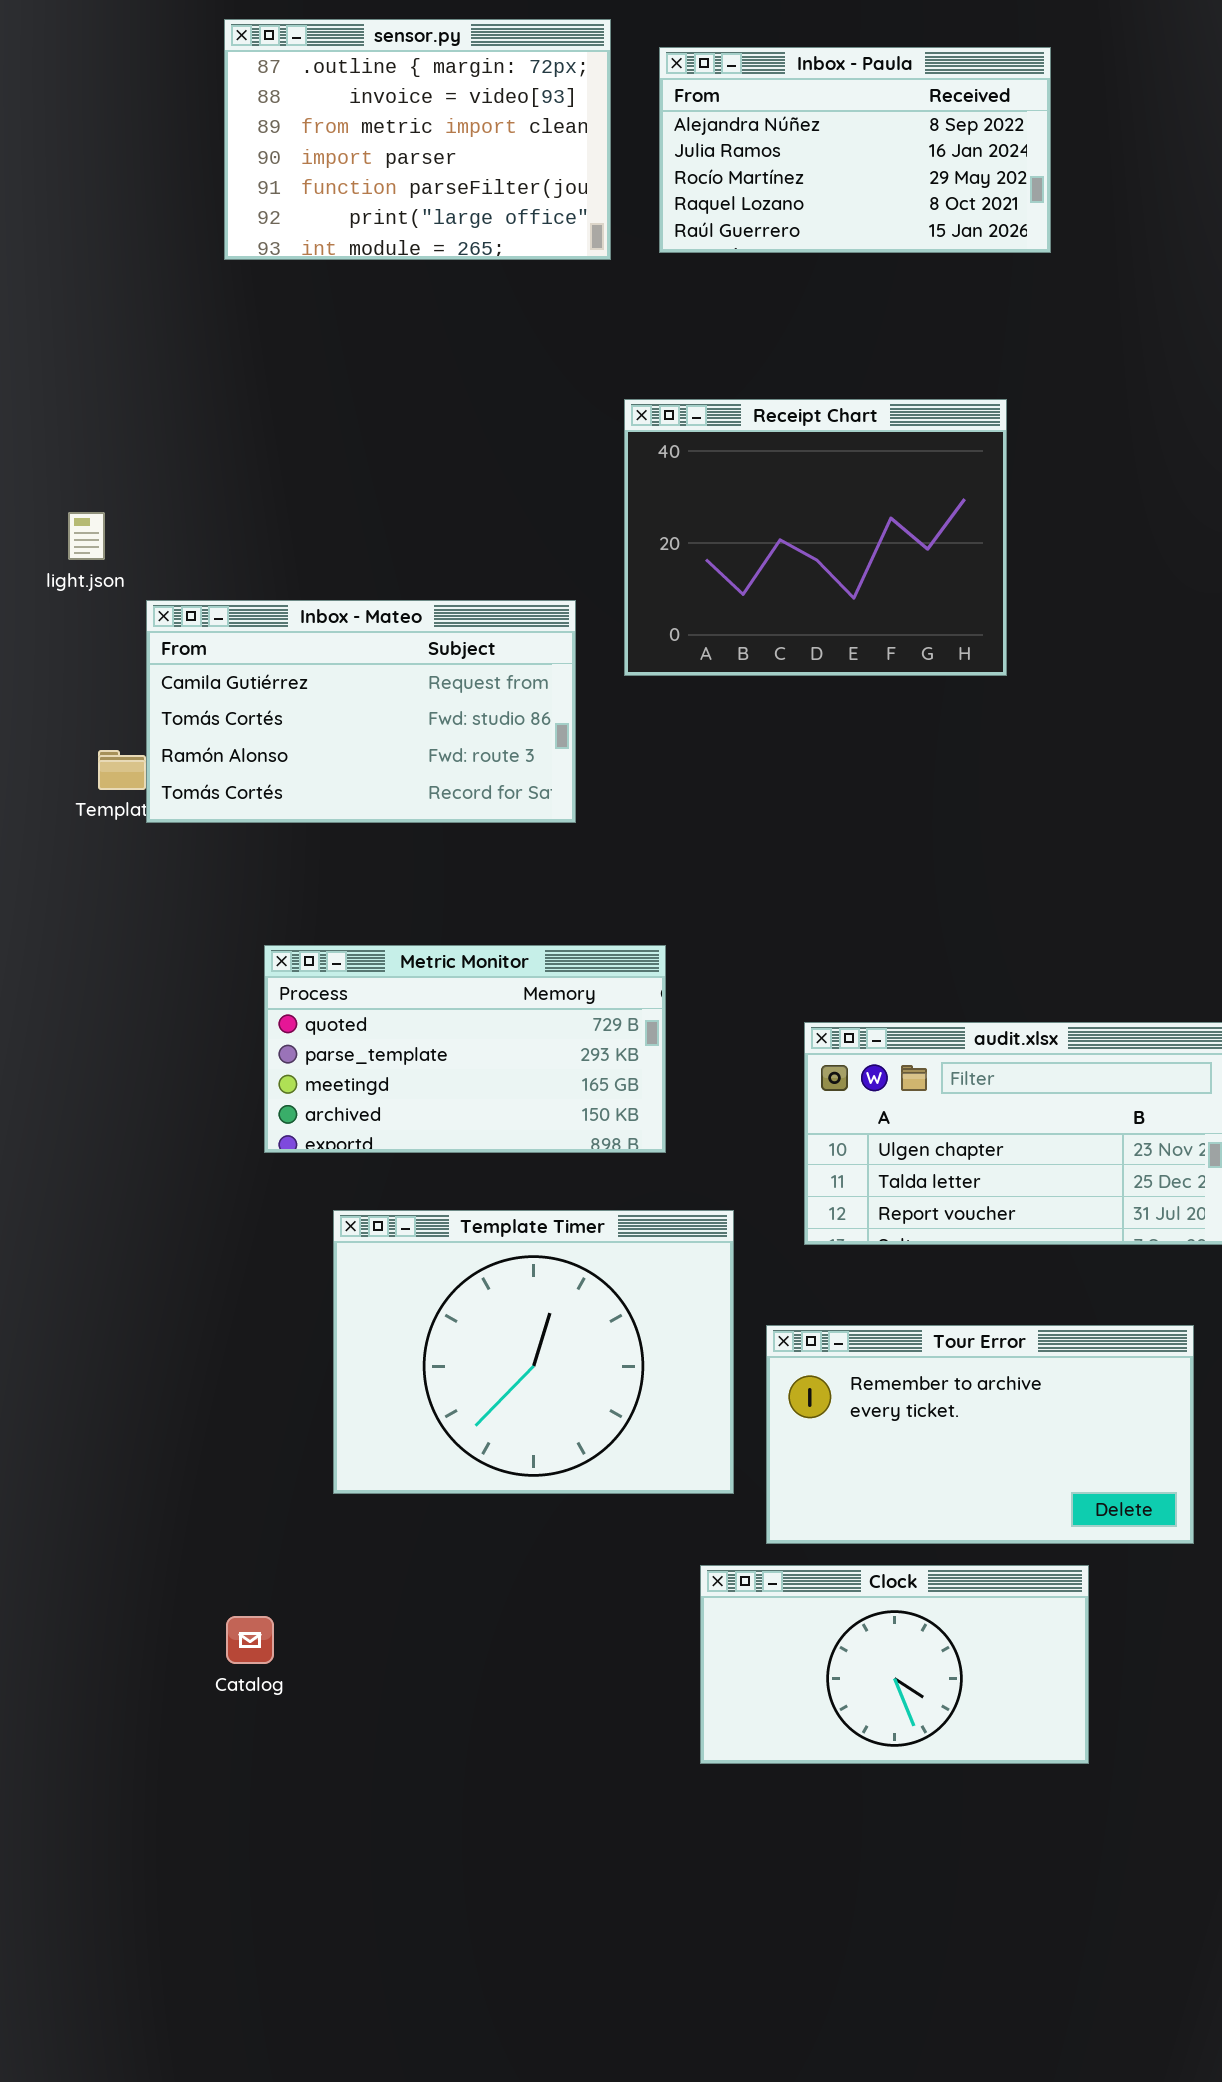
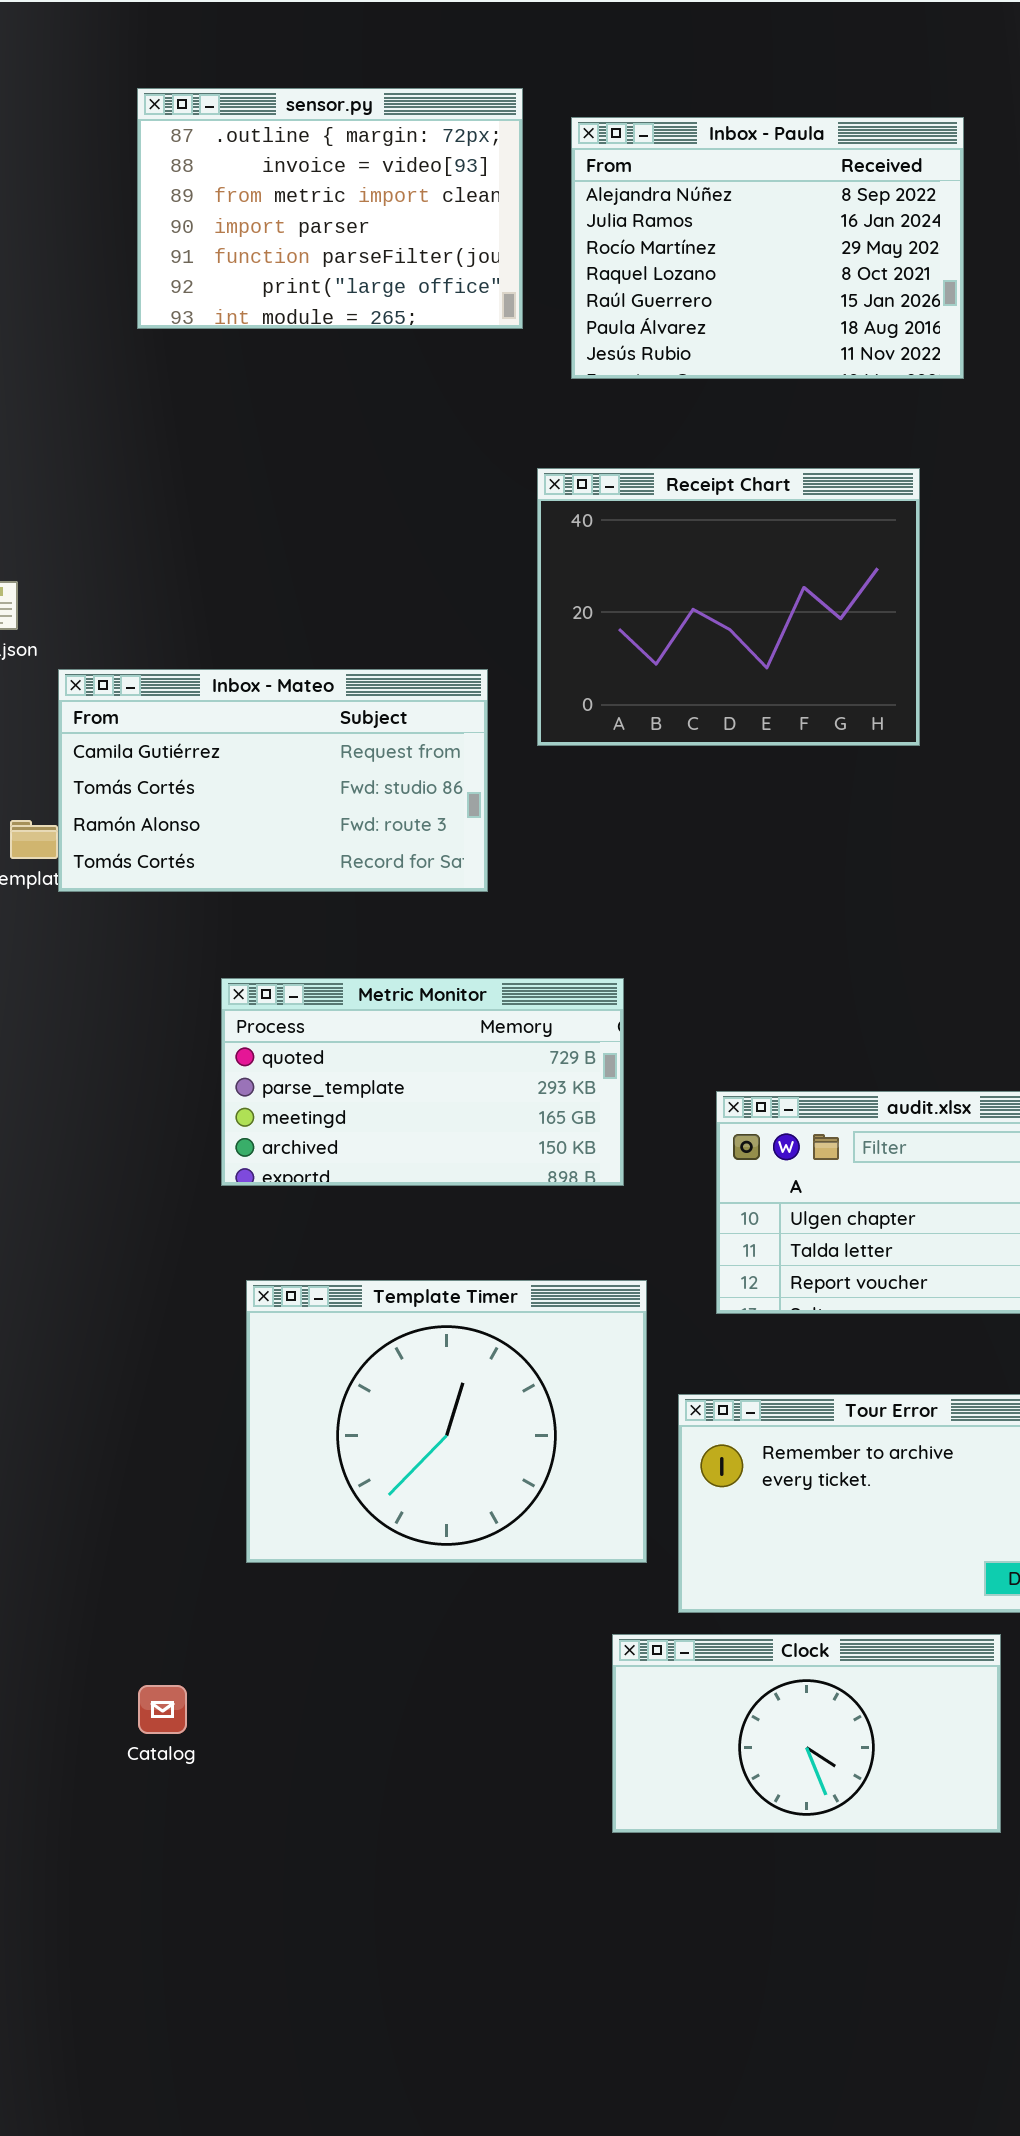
Inbox - Paula: [659,47,1051,253] -> [571,117,964,379], resized
Metric Monitor: [264,945,666,1153] -> [221,978,624,1186], moved

